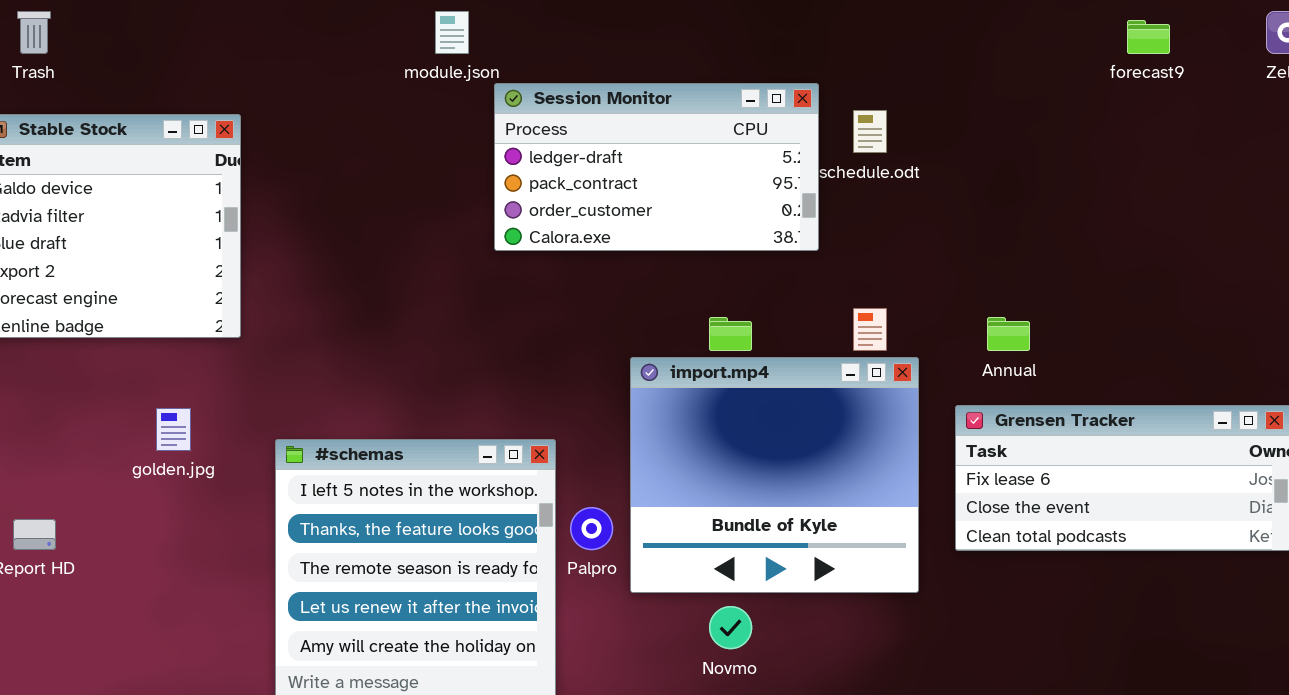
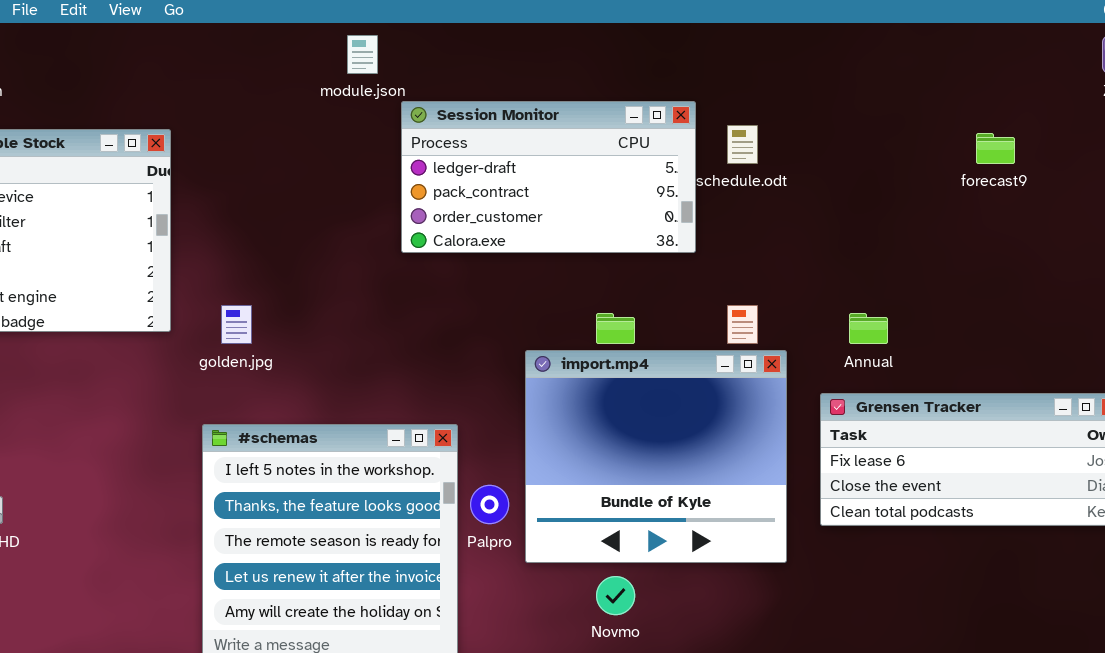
forecast9: [1127,20,1170,54] -> [976,133,1015,164], moved
golden.jpg: [156,408,191,451] -> [221,305,252,344], moved

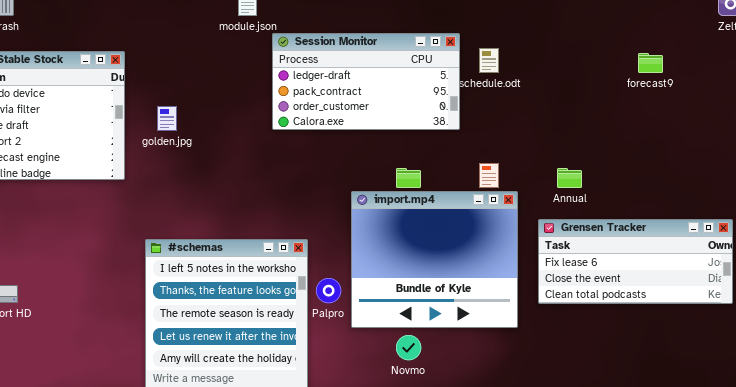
golden.jpg: [221,305,252,344] -> [157,106,177,131], moved

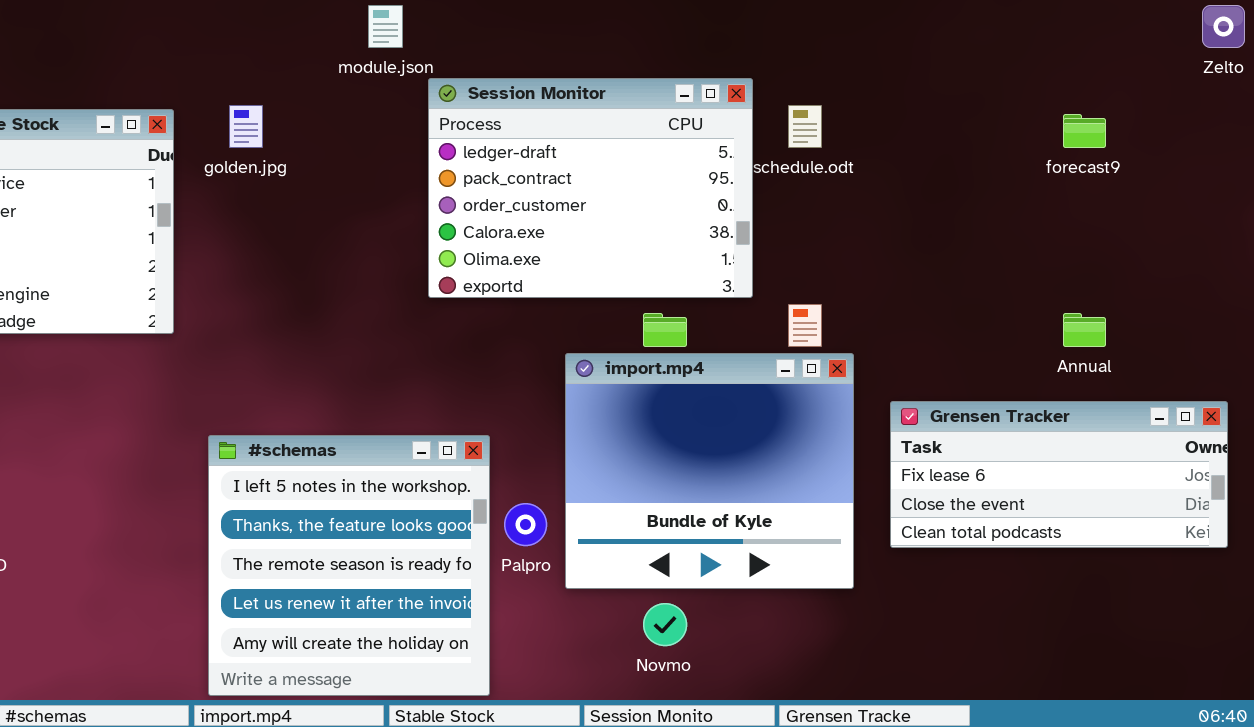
Session Monitor: [272,33,460,130] -> [428,78,753,298], resized
golden.jpg: [157,106,177,131] -> [229,105,263,148], moved
Annual: [557,168,582,188] -> [1063,313,1106,347], moved

